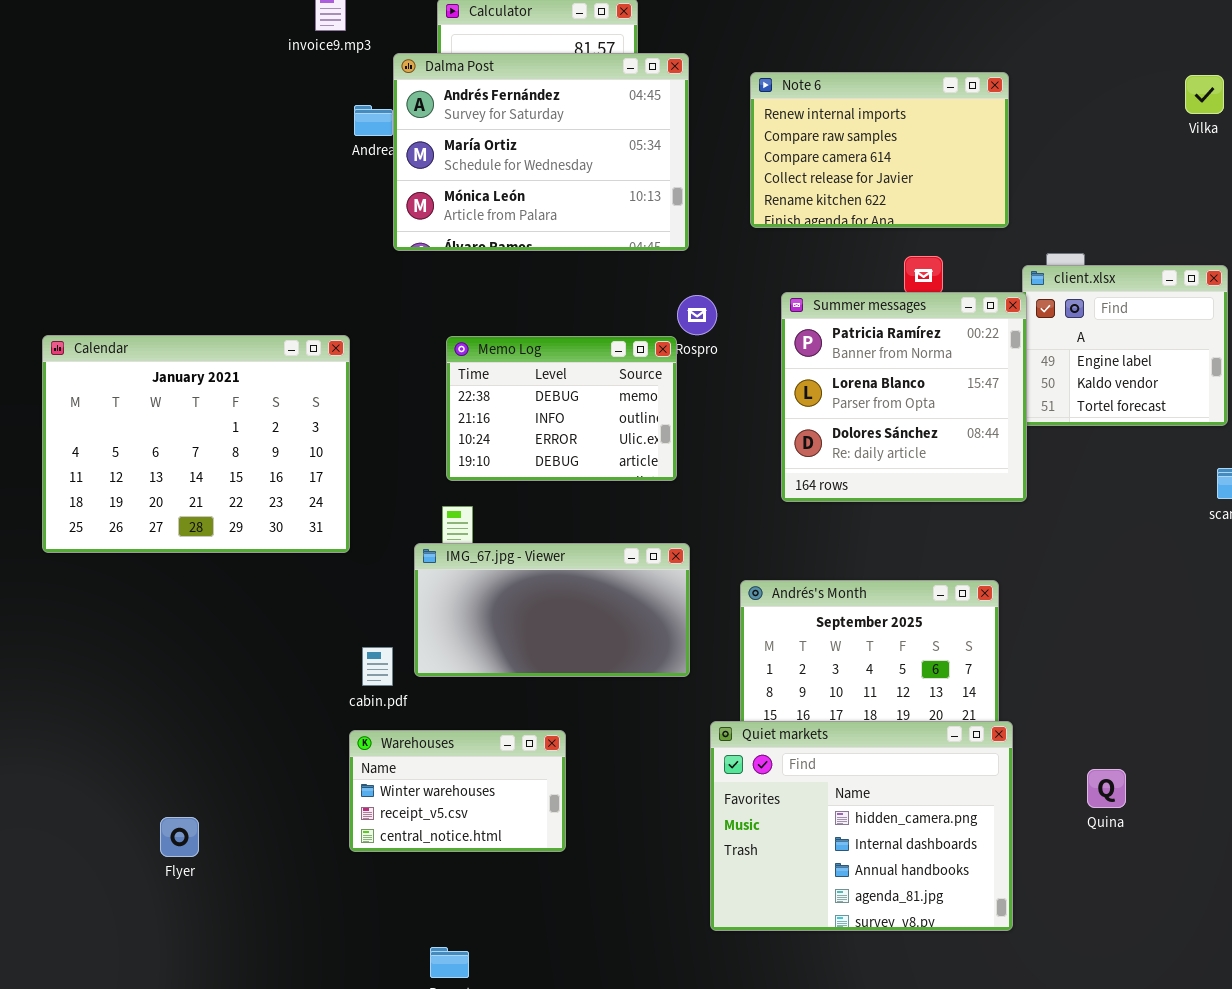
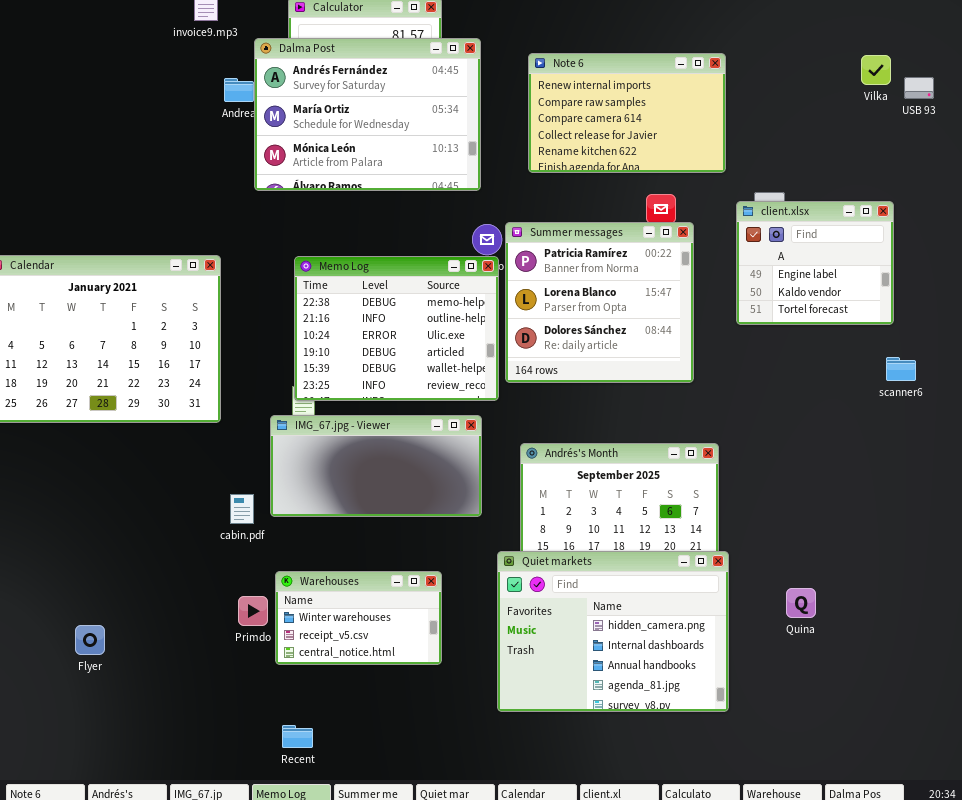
Summer messages: [781,292,1027,502] -> [505,222,694,383], moved
Memo Log: [446,336,677,481] -> [294,256,499,401], resized
Warehouses: [349,730,566,852] -> [275,571,442,665], moved

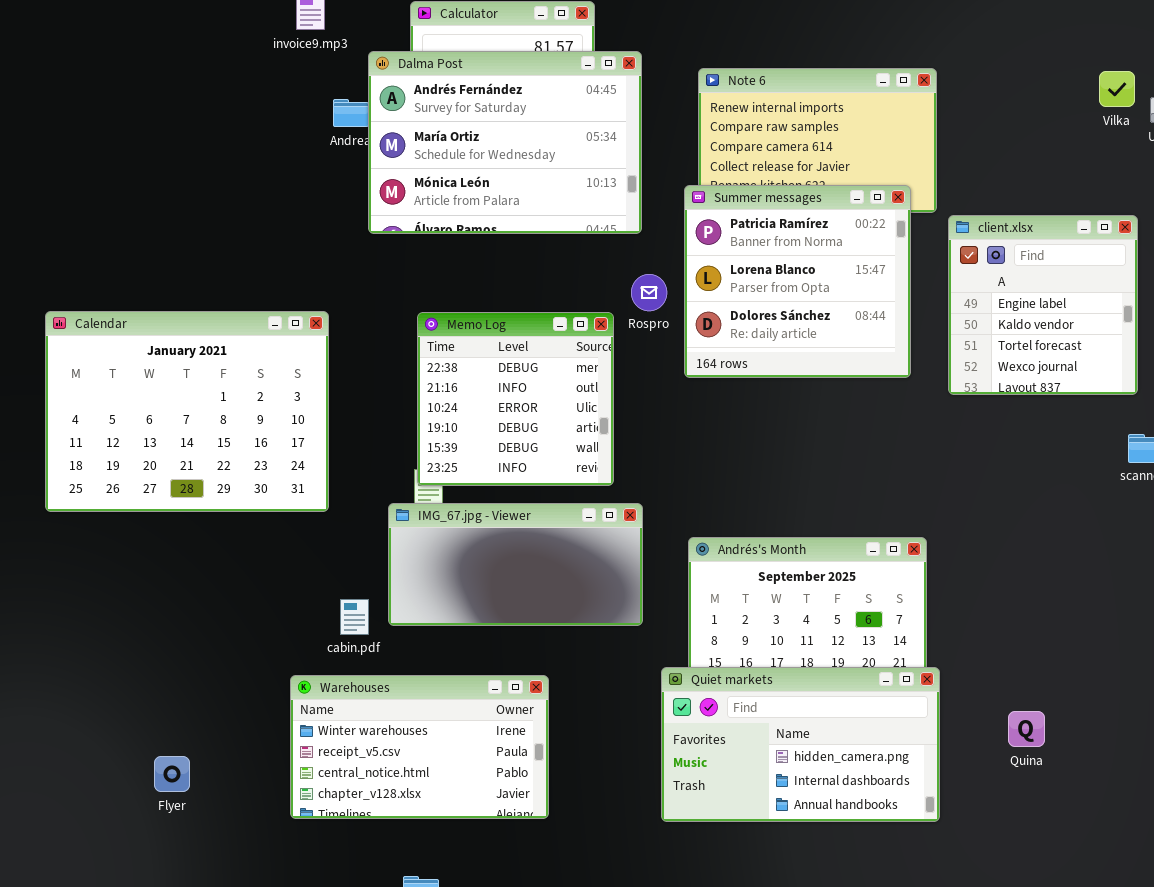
client.xlsx: [736,201,894,325] -> [948,215,1138,395], resized
Summer messages: [505,222,694,383] -> [684,185,911,378], moved
Memo Log: [294,256,499,401] -> [417,312,614,486], resized
Quiet markets: [497,551,729,712] -> [661,667,940,822], resized
Warehouses: [275,571,442,665] -> [290,675,549,819], moved, resized

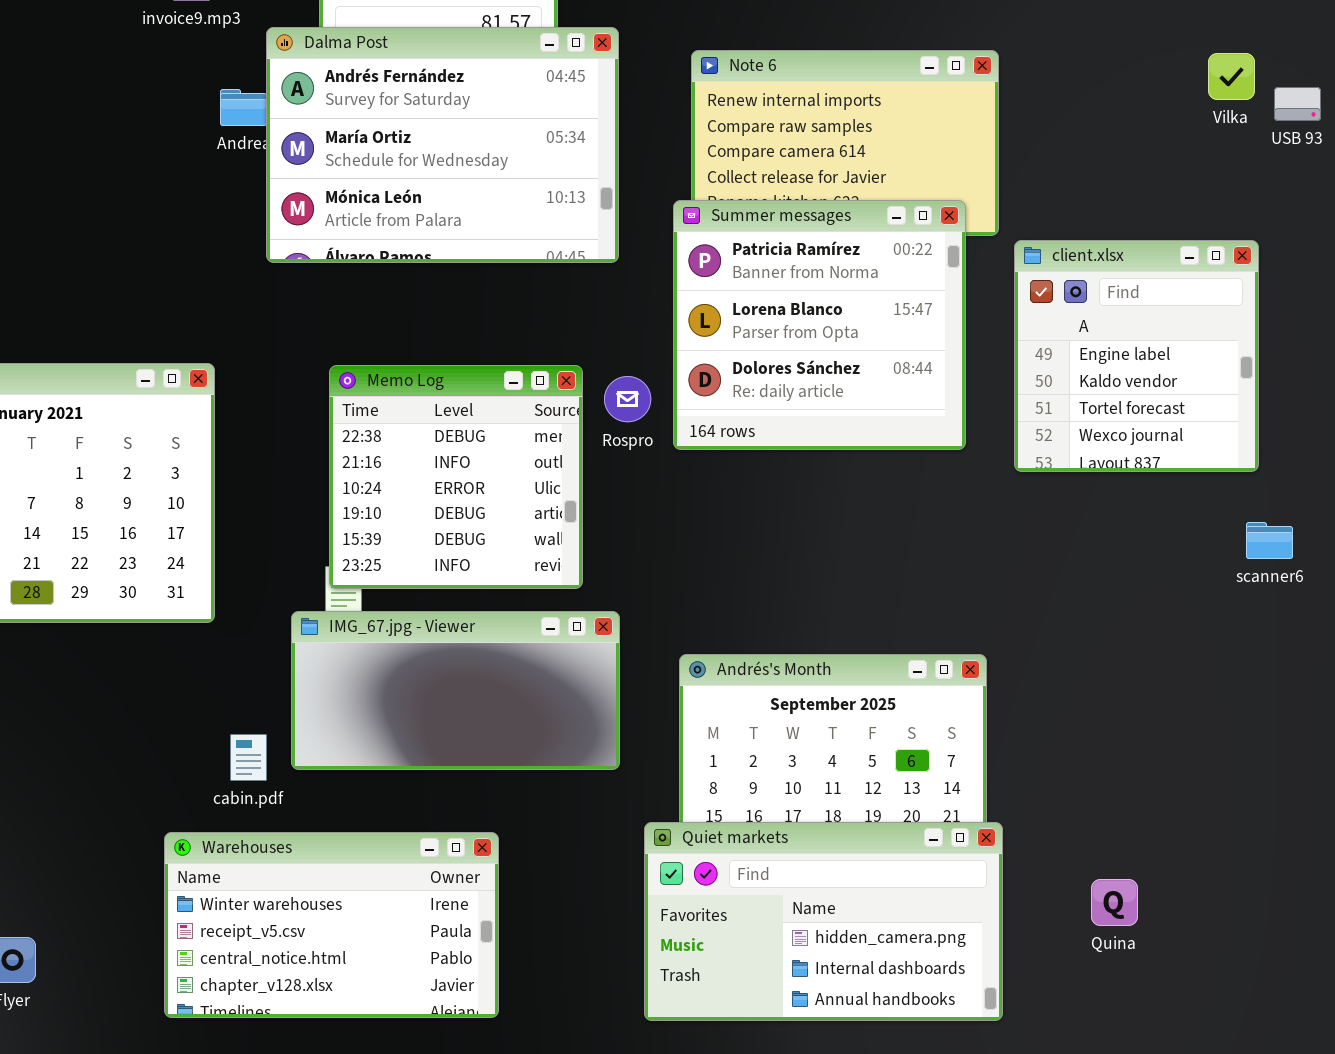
Rospro: [631,274,667,311] -> [604,376,651,422], moved

